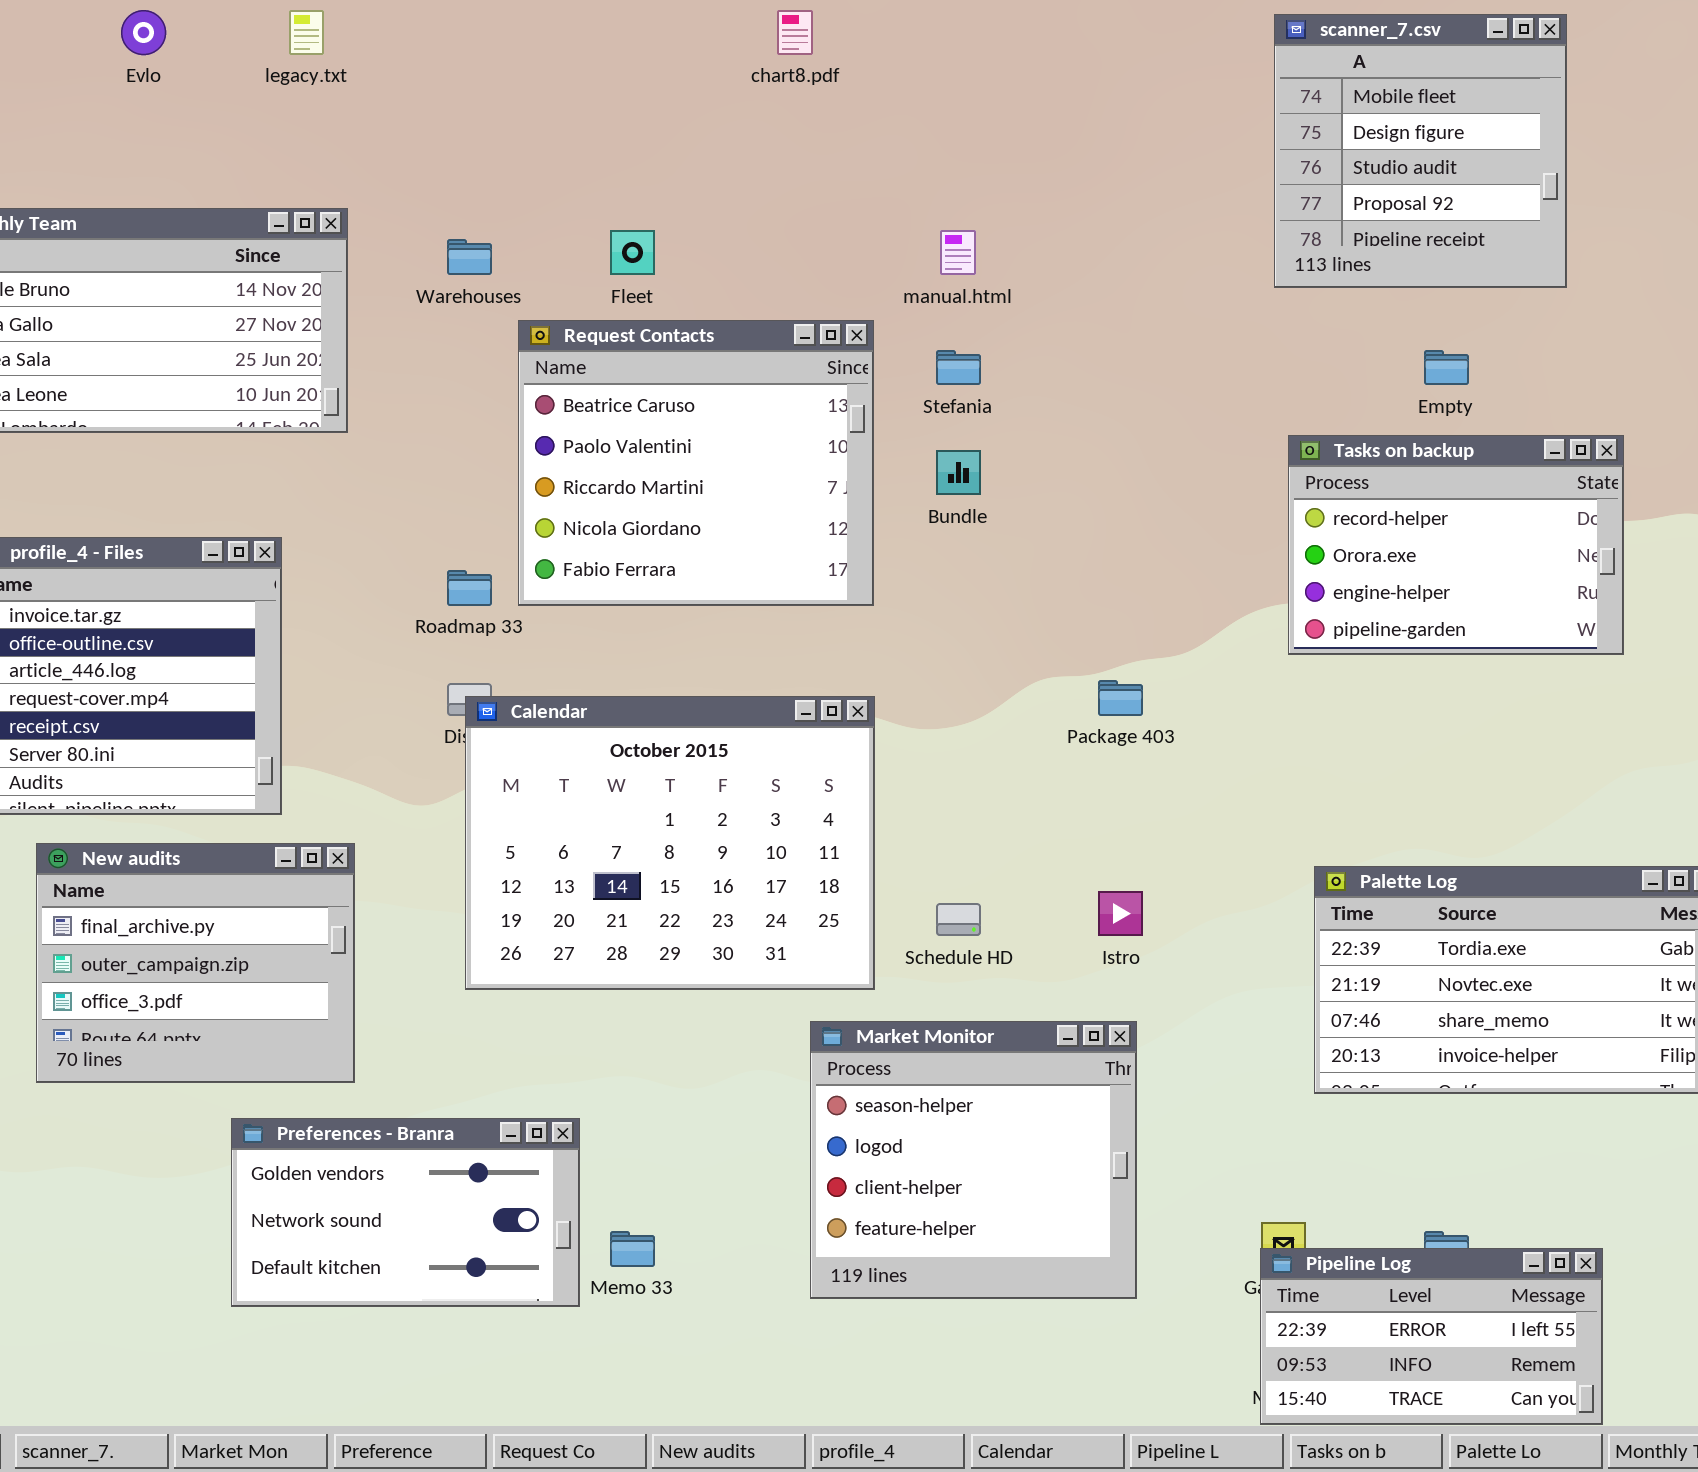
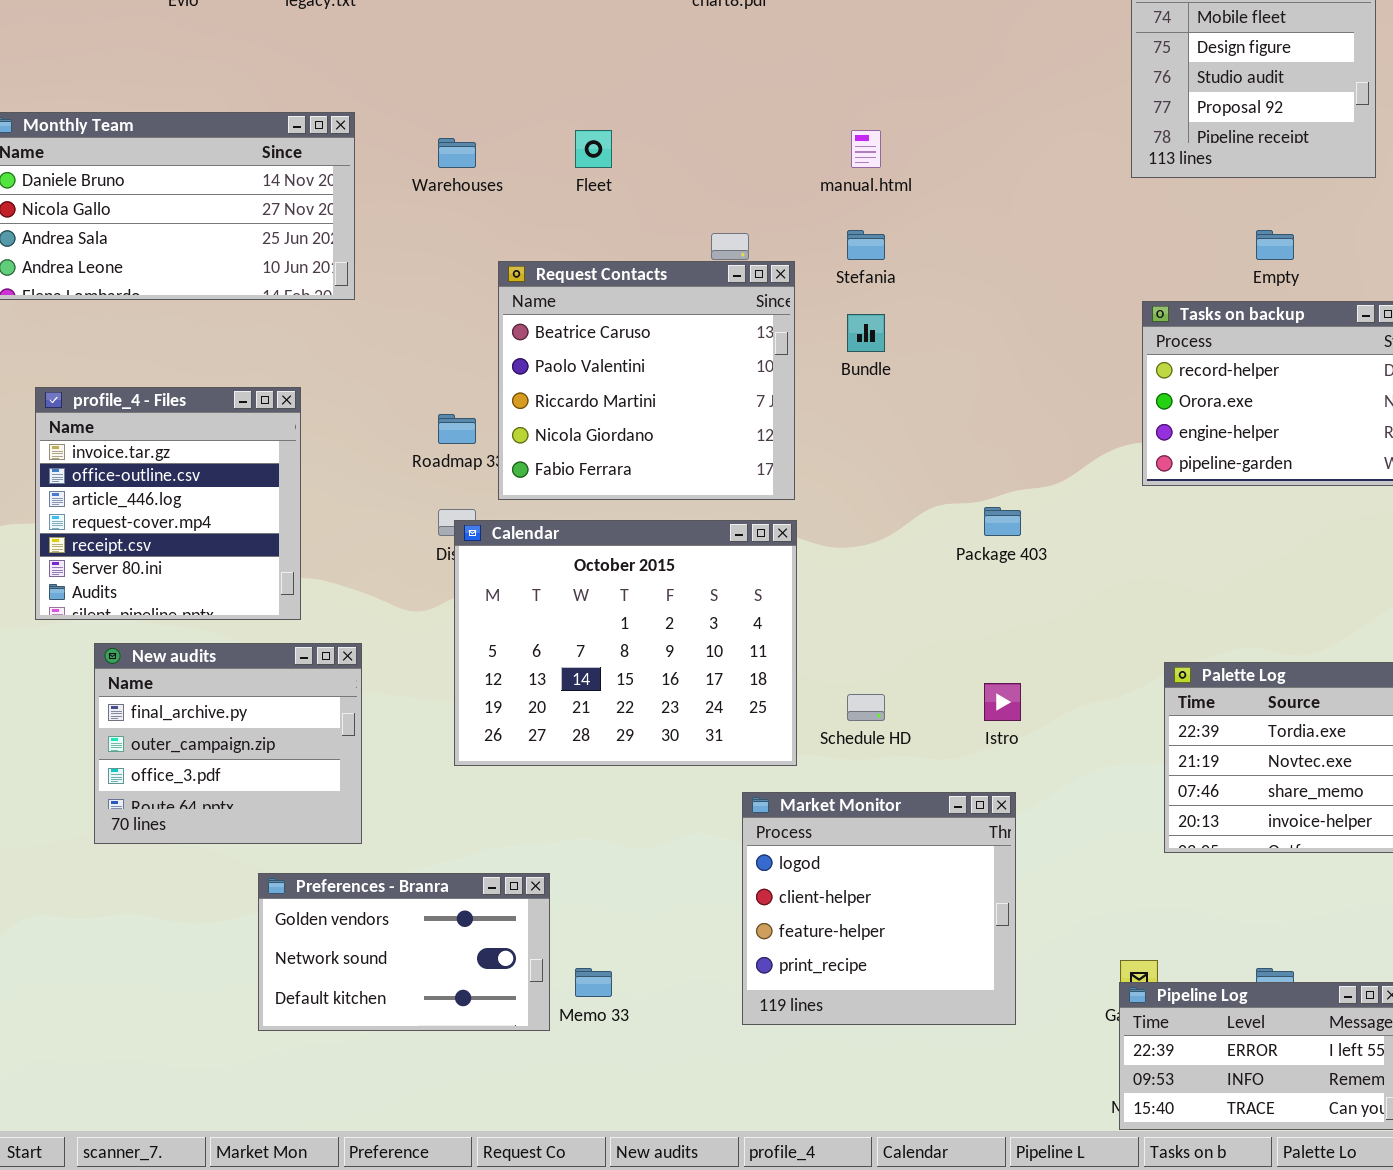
Request Contacts: [518,320,874,606] -> [498,261,795,500], moved
Market Monitor: [810,1021,1137,1299] -> [742,792,1016,1025], scrolled down 1 row

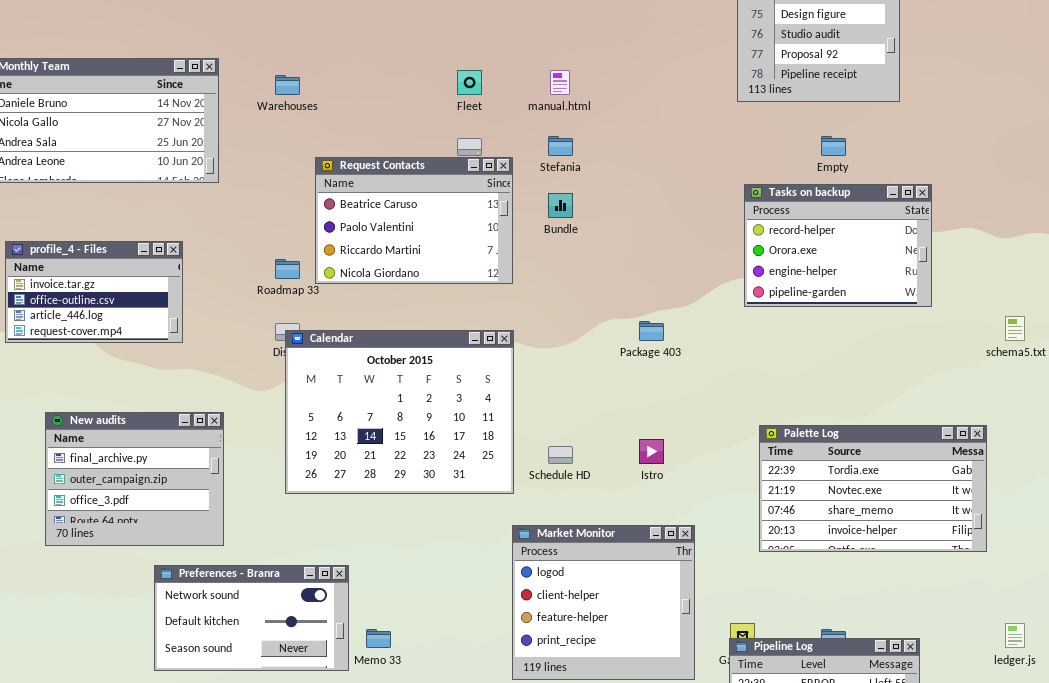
Fleet: [575,130,612,168] -> [457,70,482,95], moved
Request Contacts: [498,261,795,500] -> [315,157,513,284], resized
profile_4 - Files: [35,387,301,620] -> [5,241,183,343], resized
Market Monitor: [742,792,1016,1025] -> [512,525,695,680], moved
Preferences - Branra: [258,873,550,1031] -> [154,565,349,671], scrolled down 1 row

